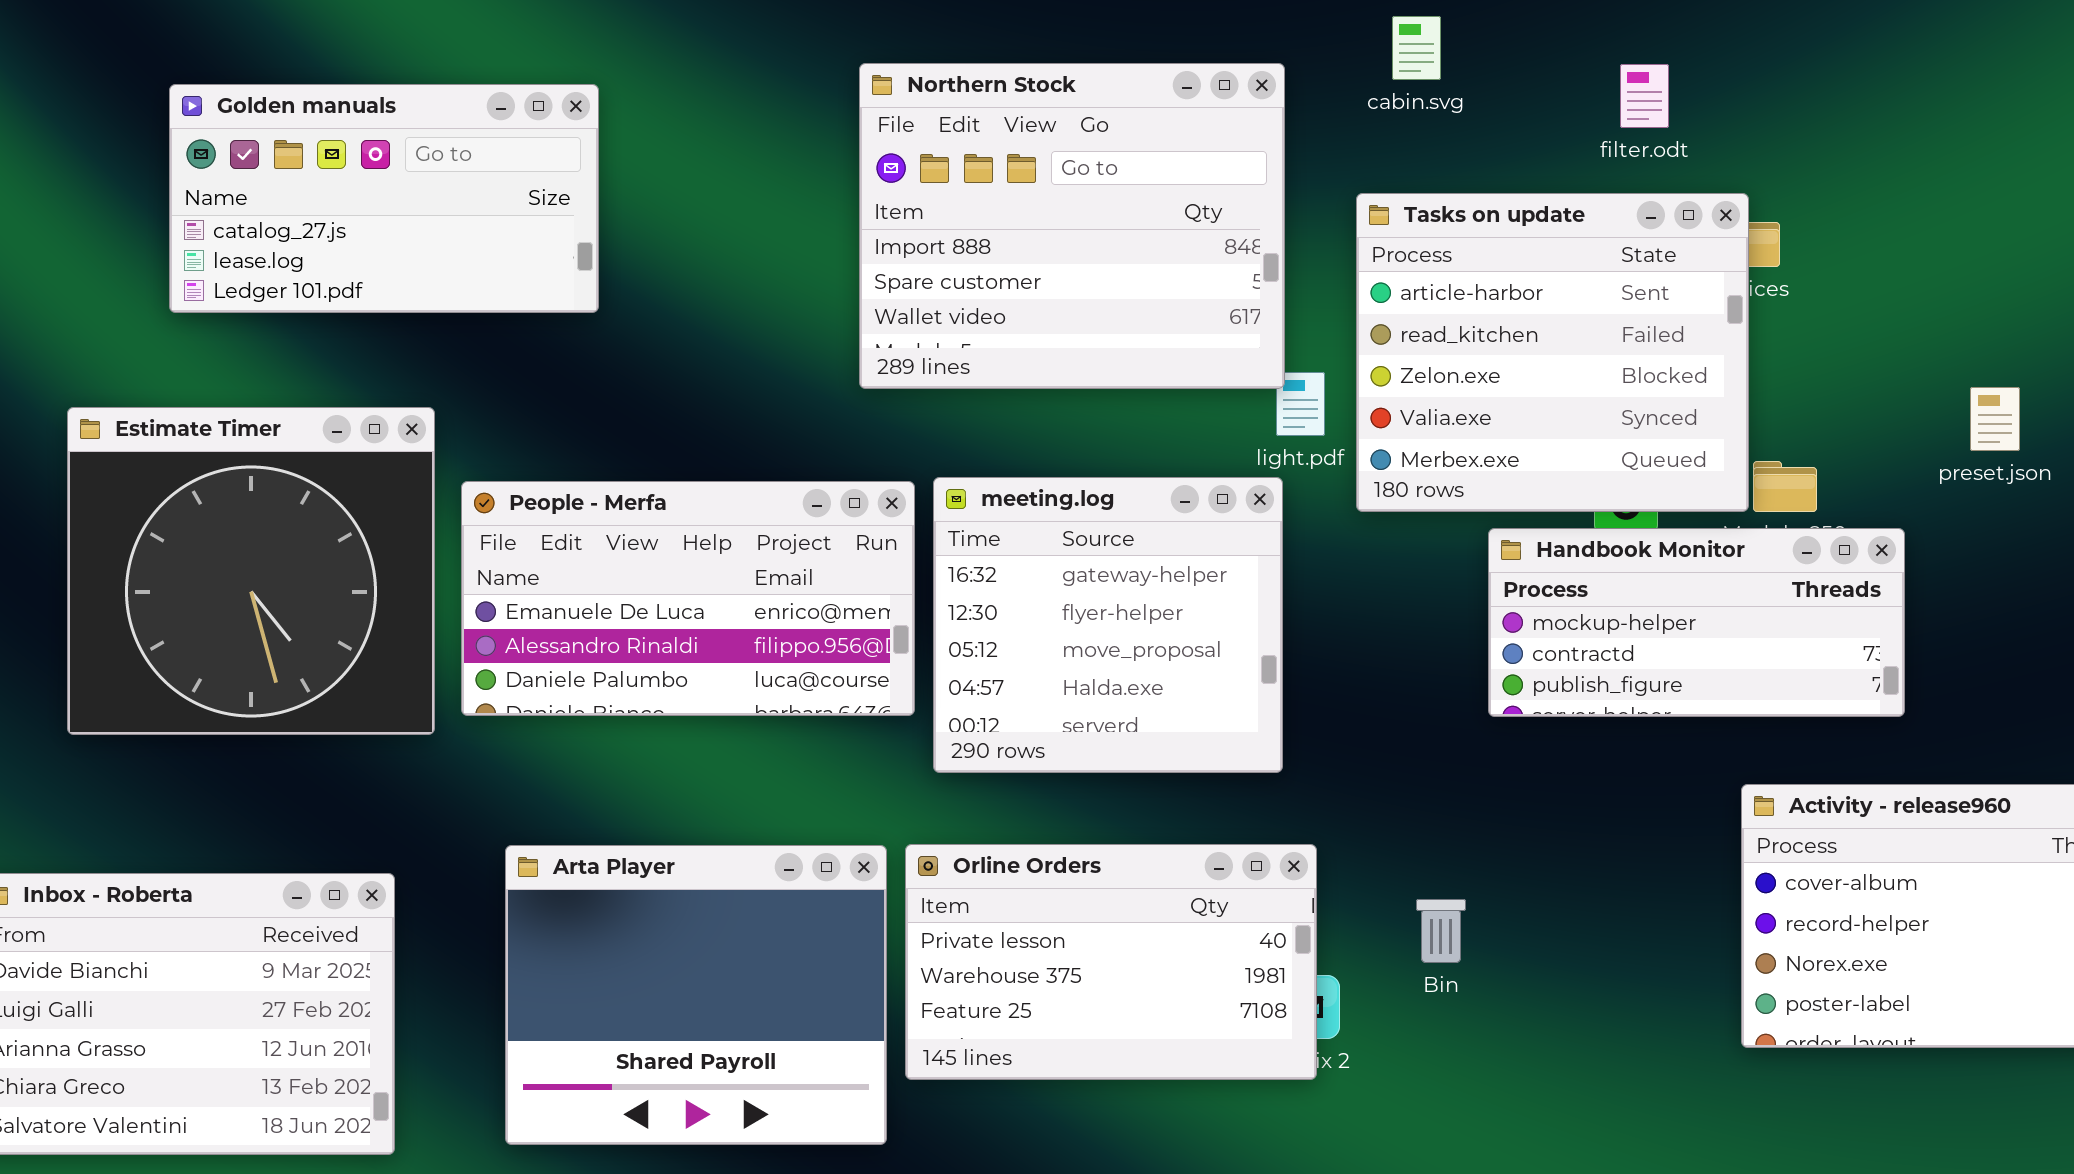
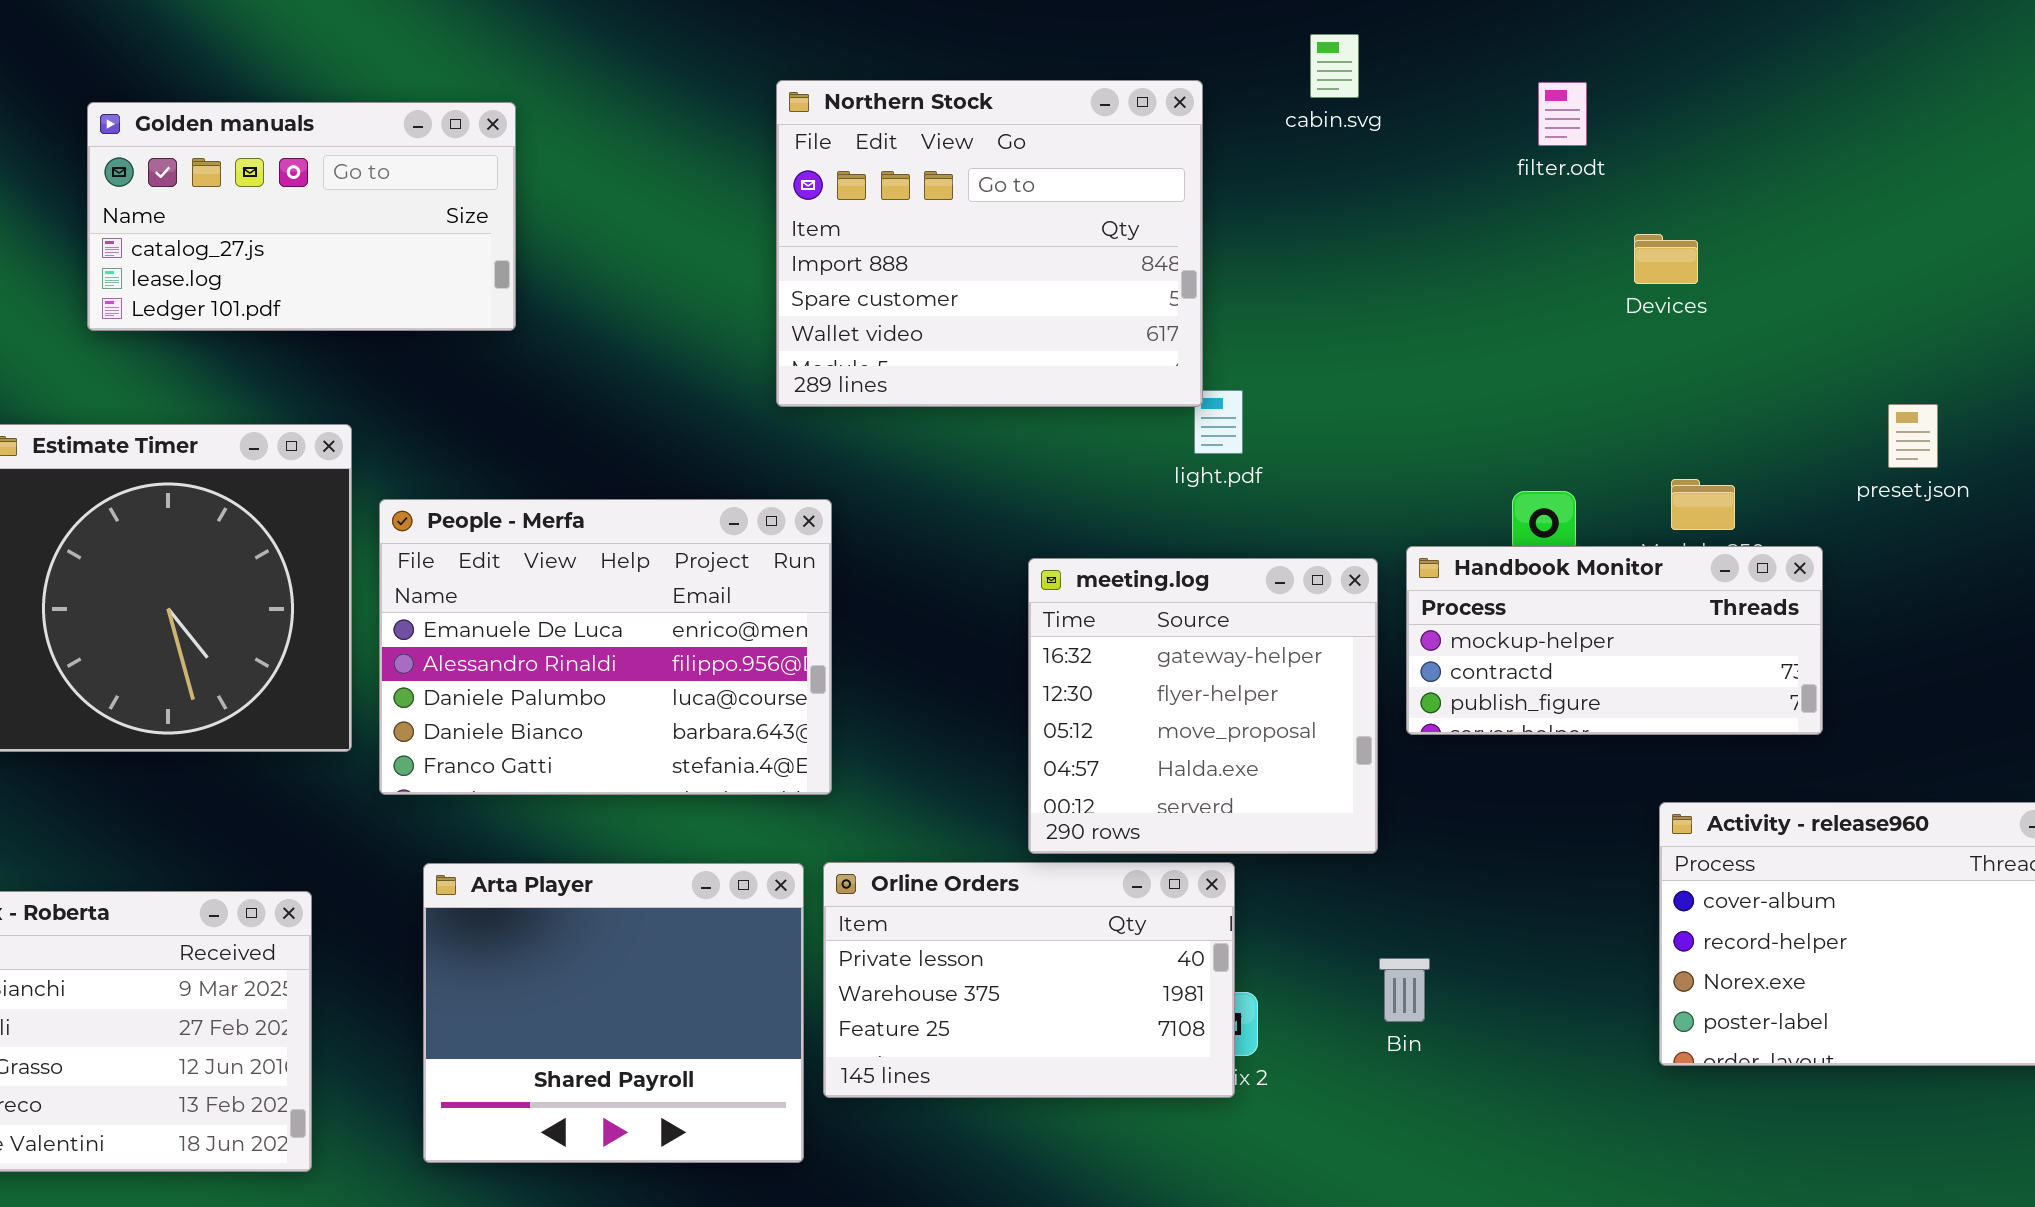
Tasks on update: [1356,193,1749,512] -> none, closed
meeting.log: [933,477,1283,773] -> [1028,558,1378,854], moved
People - Merfa: [461,481,915,716] -> [379,499,832,795], resized
Bin: [1416,899,1466,963] -> [1379,958,1430,1022], moved

